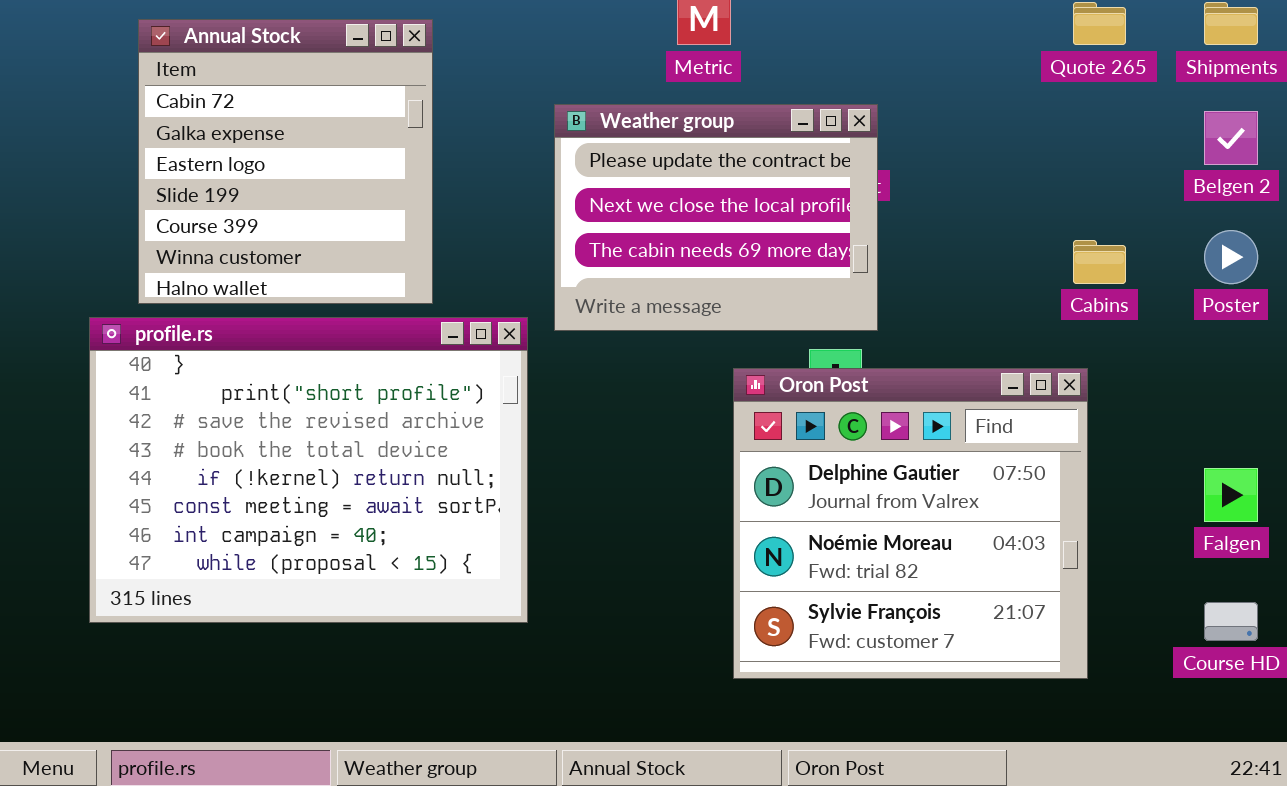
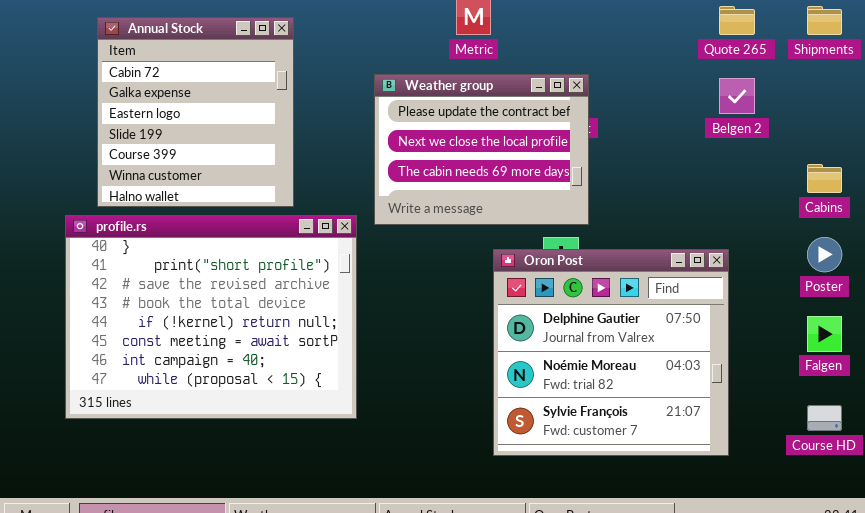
Belgen 2: [1204,111,1258,165] -> [719,78,755,114], moved
Poster: [1204,230,1258,284] -> [807,237,842,272], moved
Cabins: [1073,240,1126,284] -> [807,164,842,193], moved

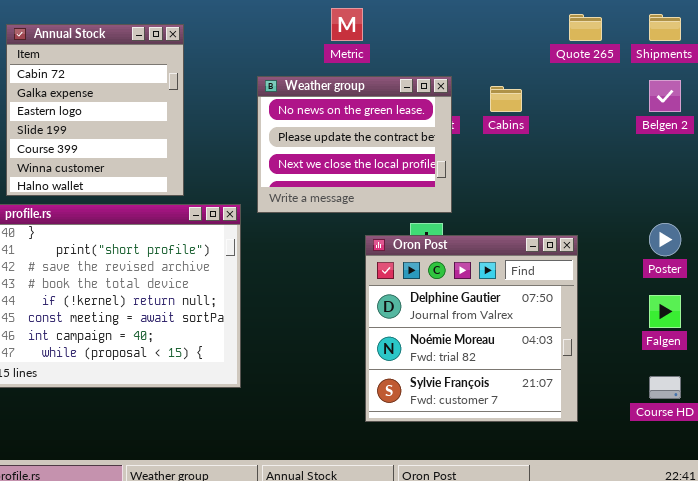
Weather group: [374,74,589,225] -> [257,76,452,213], scrolled up 1 row
Belgen 2: [719,78,755,114] -> [649,80,681,112], moved
Cabins: [807,164,842,193] -> [490,86,522,112], moved

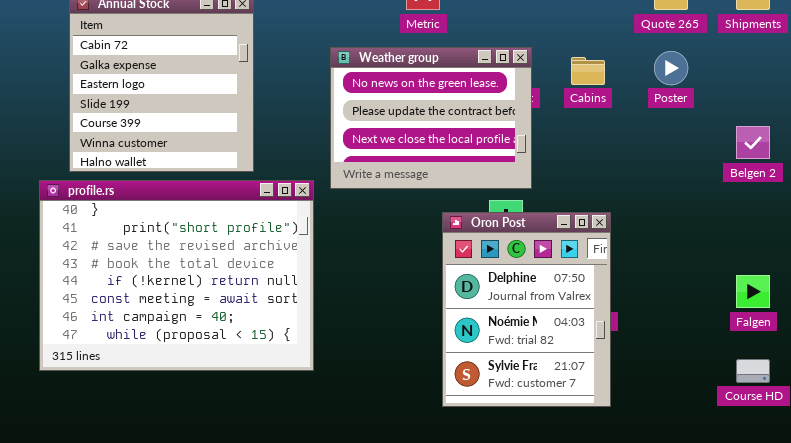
Belgen 2: [649,80,681,112] -> [736,126,770,159], moved
Poster: [649,223,681,256] -> [654,51,688,85], moved
Oron Post: [365,235,578,422] -> [442,212,611,407], resized

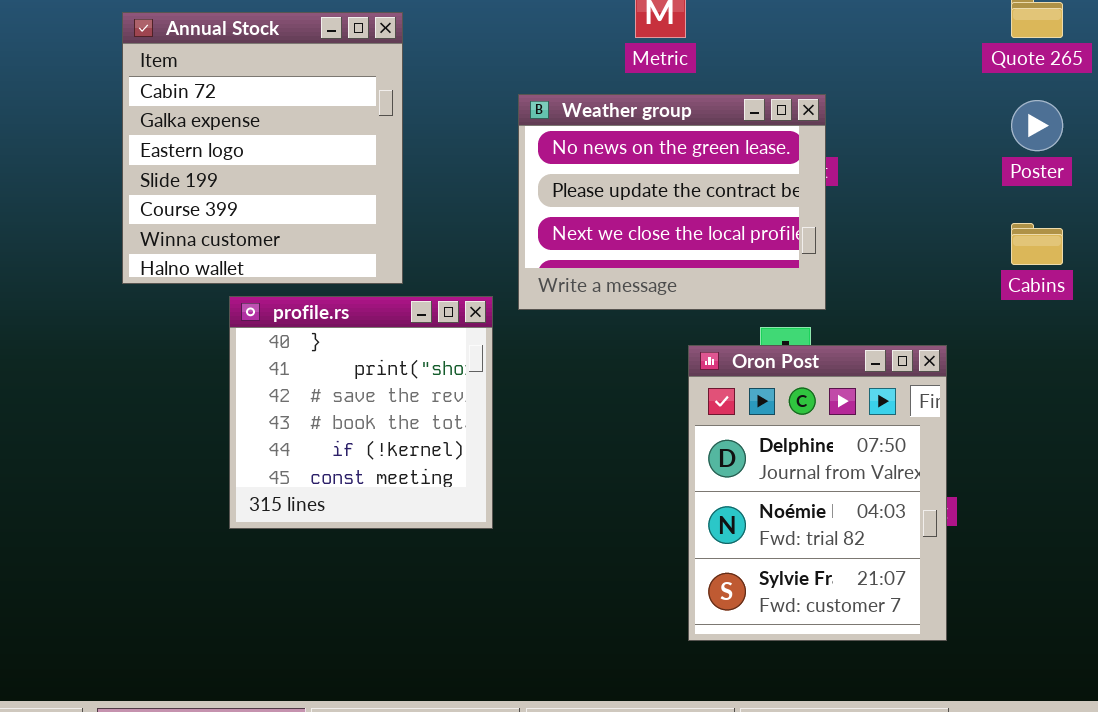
Cabins: [571,57,605,85] -> [1011,223,1063,265], moved
profile.rs: [39,180,314,371] -> [229,296,493,529], resized

